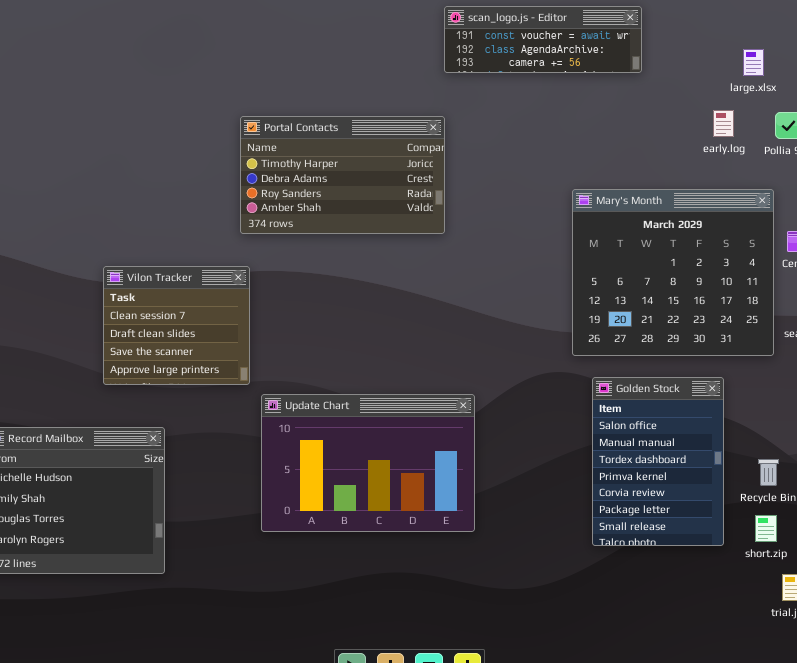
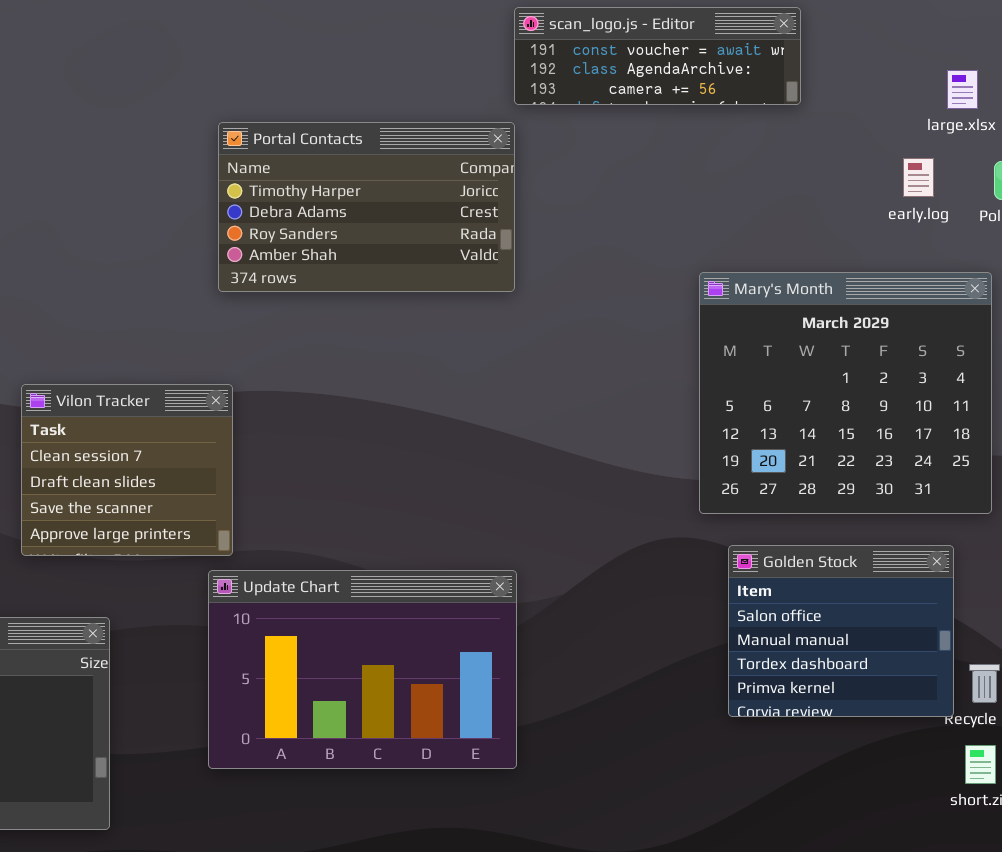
Portal Contacts: [240,116,445,234] -> [218,122,515,292], moved
Golden Stock: [592,377,724,546] -> [728,545,954,717], resized
Update Chart: [261,394,475,532] -> [208,570,517,769], moved

